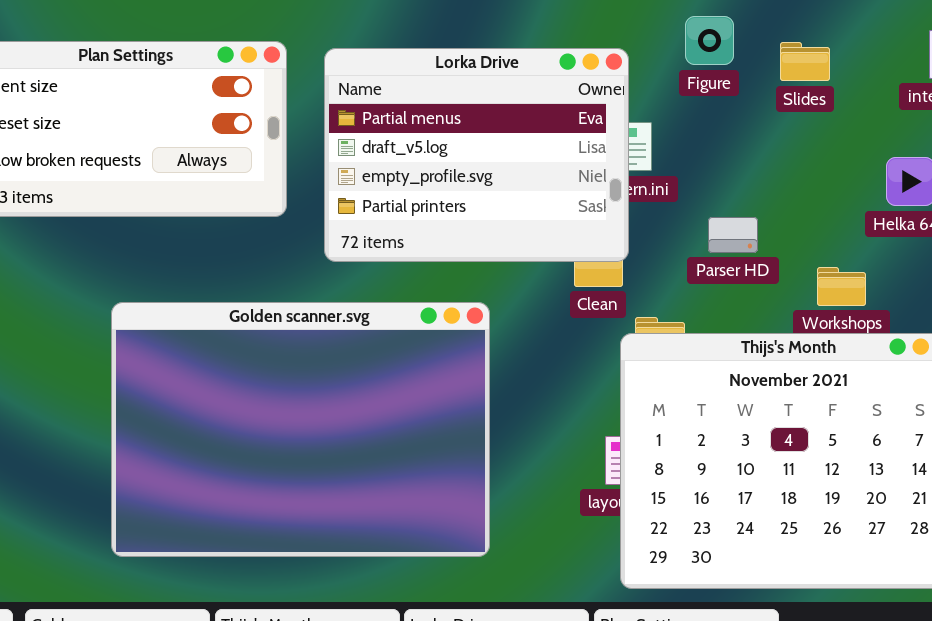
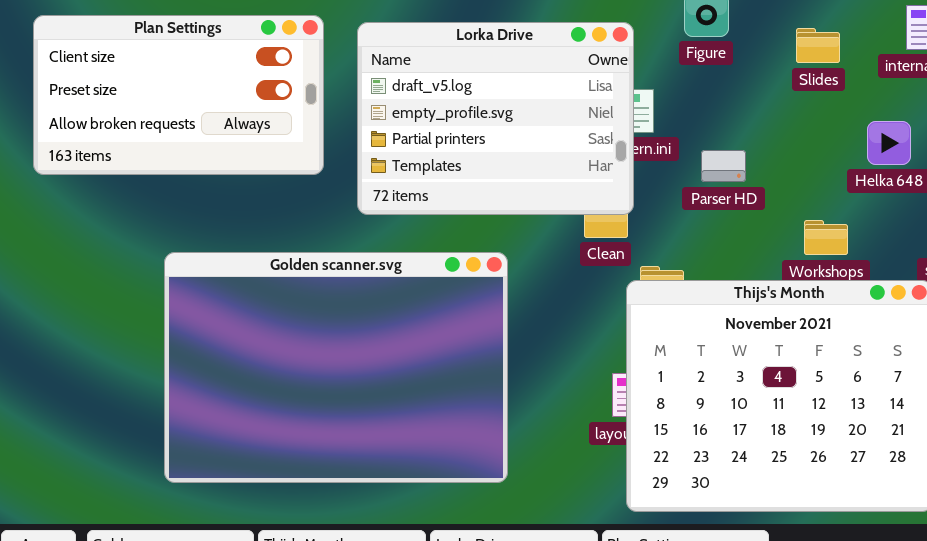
Slides: [780,42,830,81] -> [796,28,840,63], moved
Lorka Drive: [324,48,629,262] -> [357,22,634,215], scrolled down 1 row
Parser HD: [708,217,758,253] -> [701,150,746,182], moved

